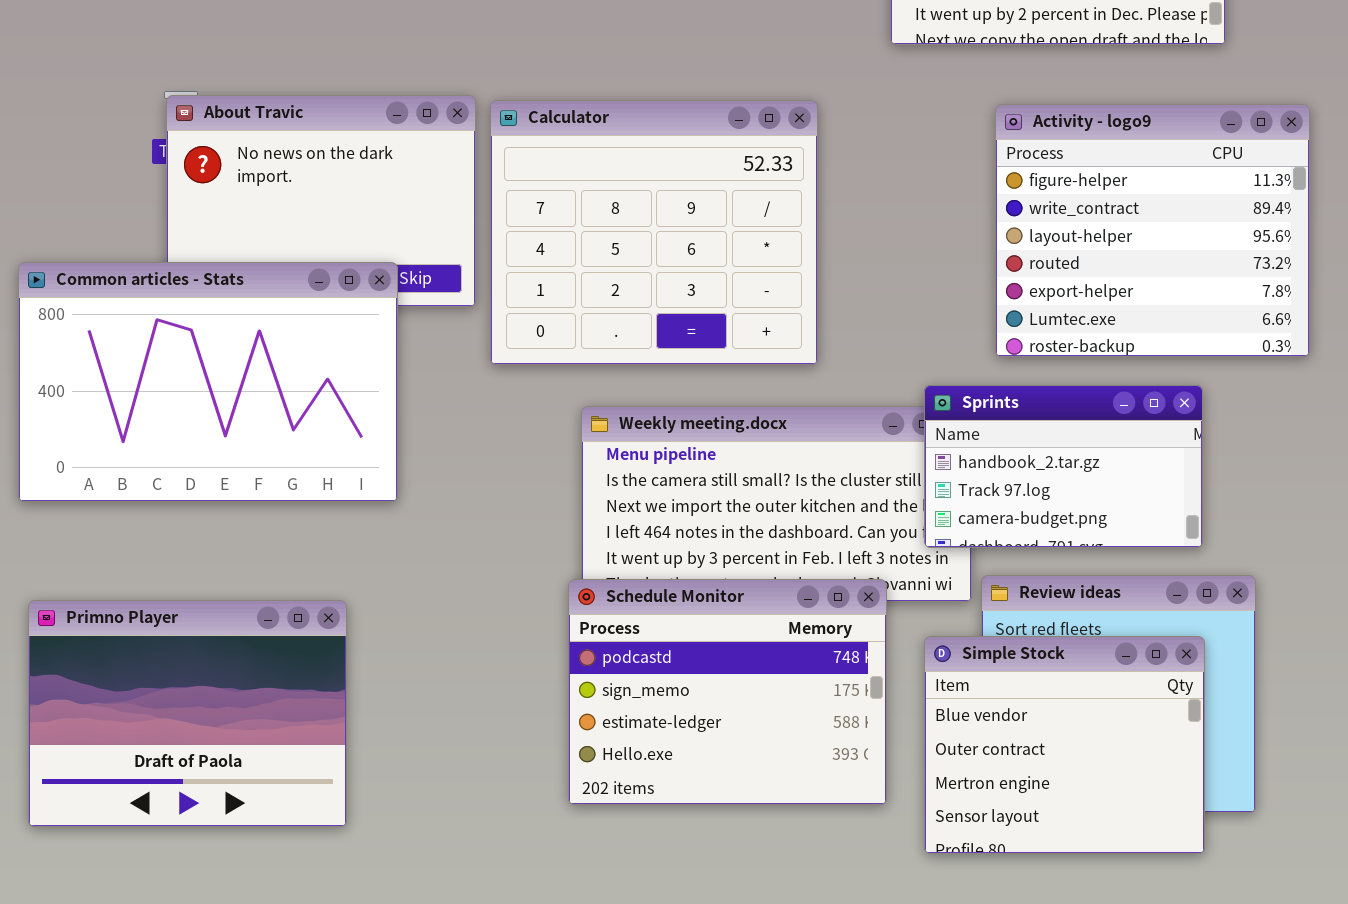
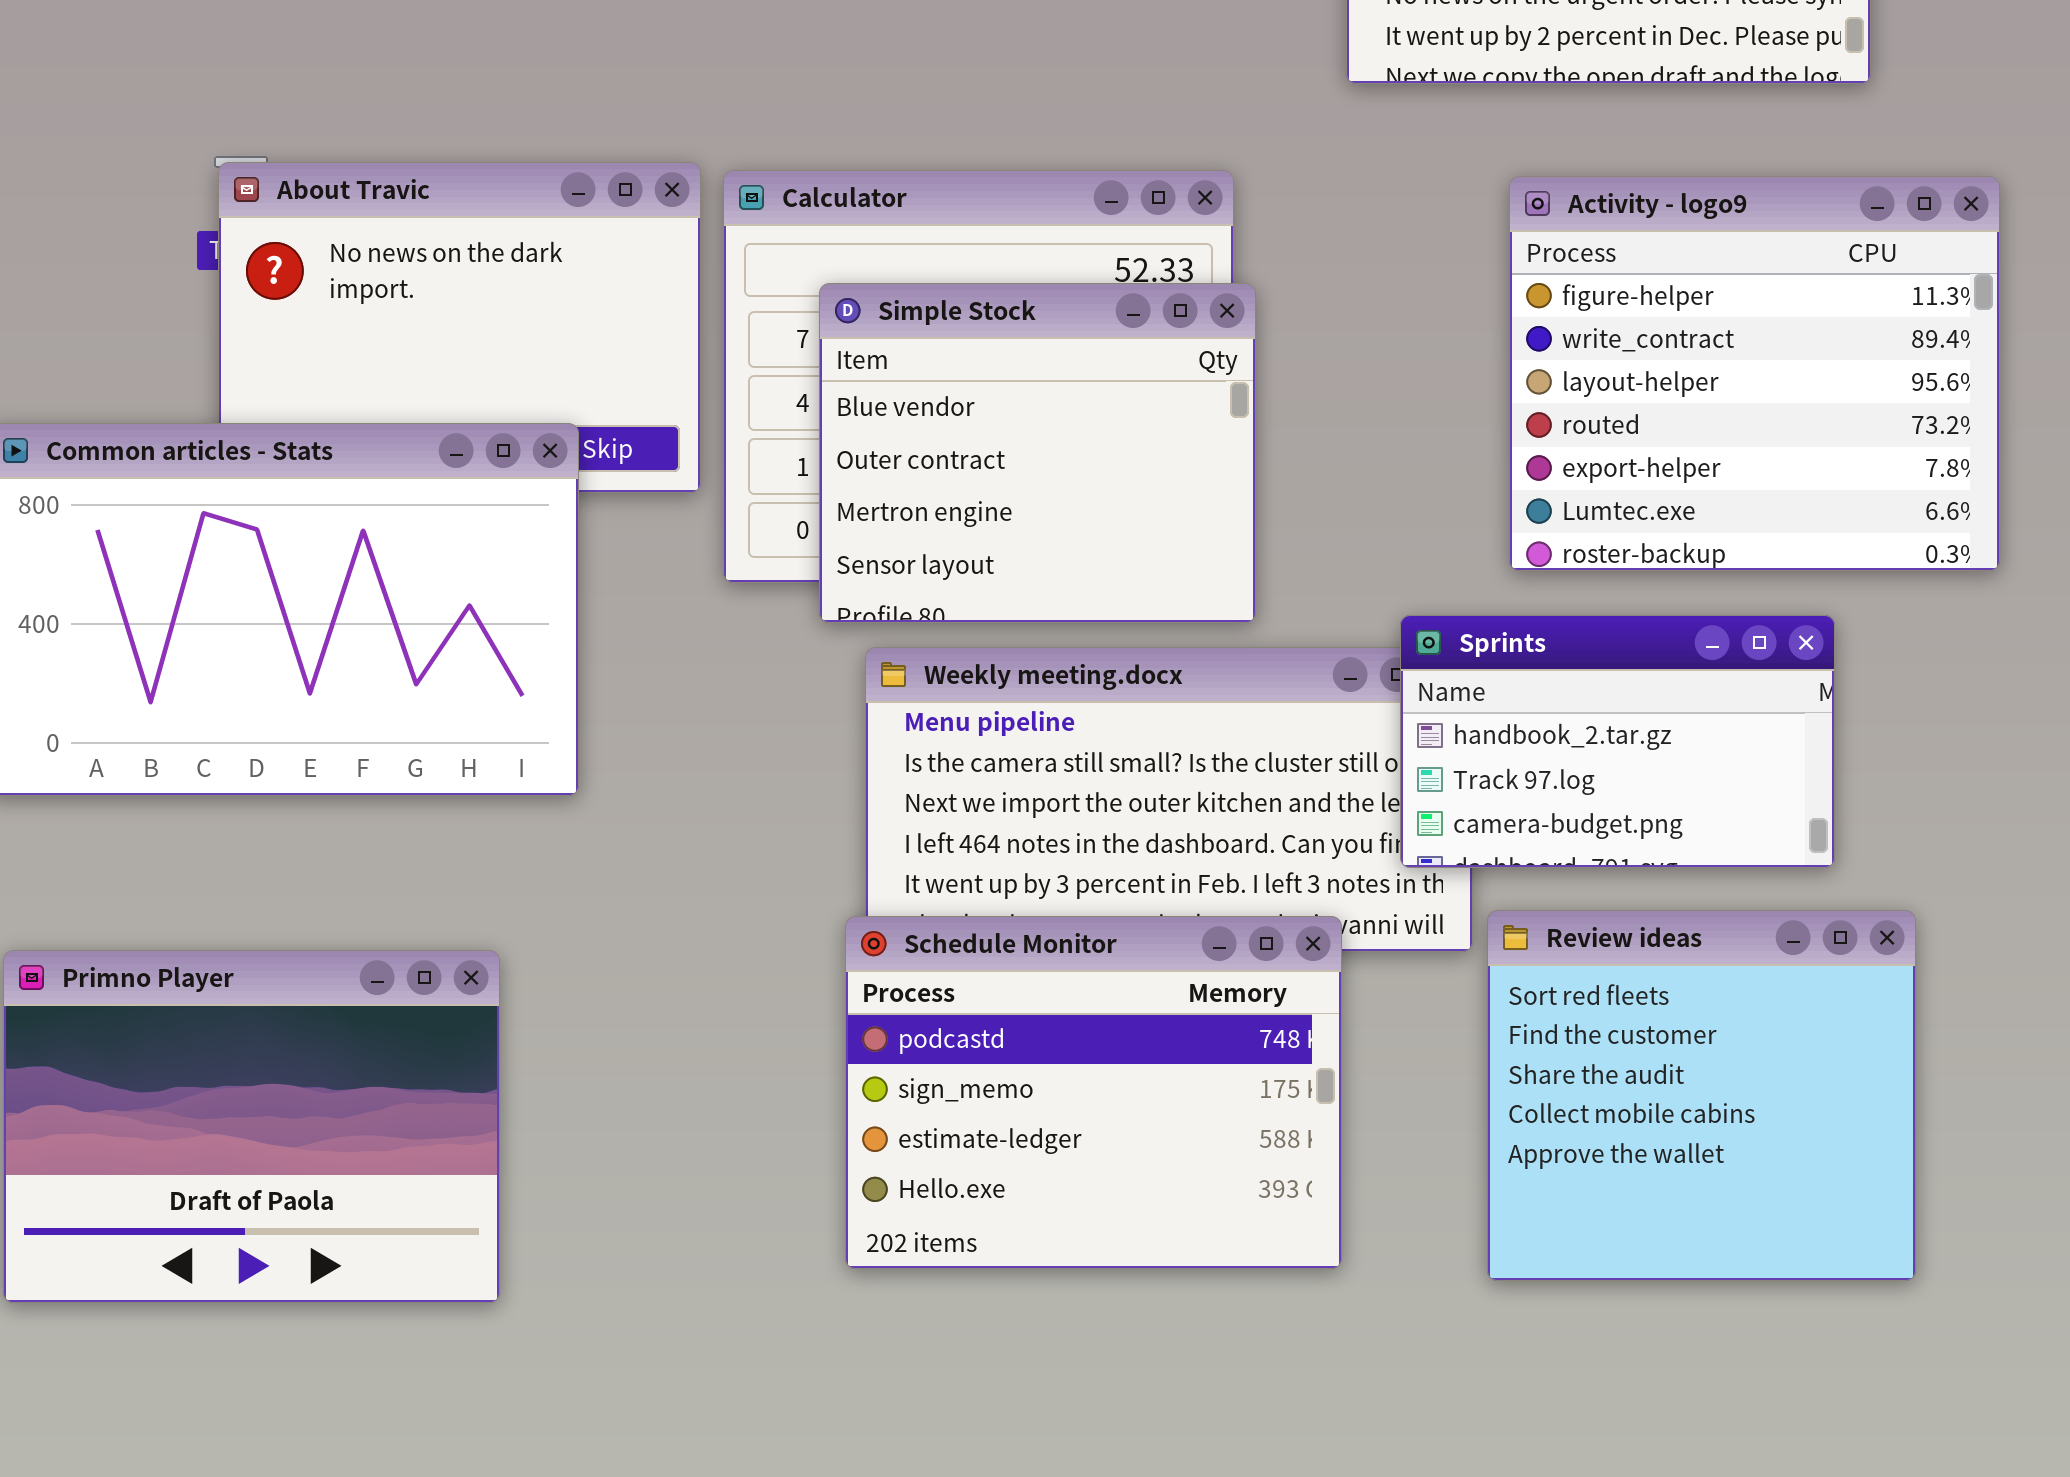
Simple Stock: [924,636,1205,854] -> [819,283,1256,623], moved

